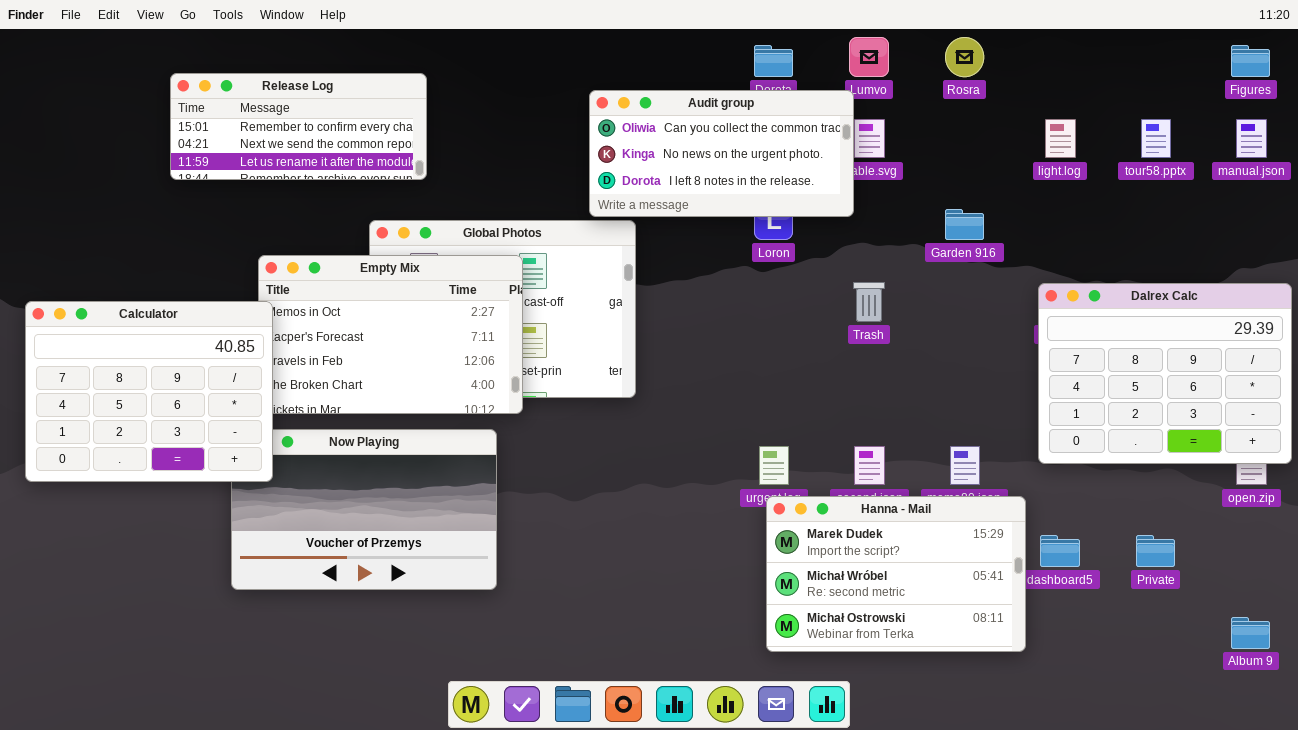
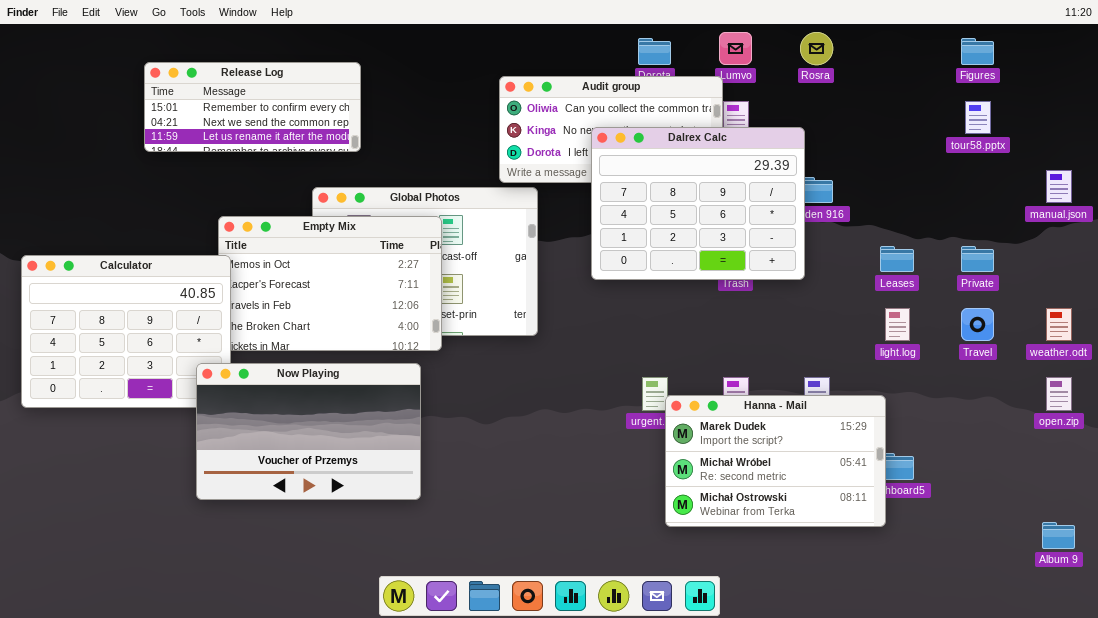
Figures: [1231,45,1270,77] -> [961,38,994,65], moved
light.log: [1045,119,1076,158] -> [885,308,910,341], moved
manual.json: [1236,119,1267,158] -> [1046,170,1072,203], moved
Dalrex Calc: [1038,283,1292,464] -> [591,127,805,280], moved
Now Playing: [231,429,497,590] -> [196,363,421,500], raised
Hanna - Mail: [766,496,1026,652] -> [665,395,886,527], moved
Private: [1136,535,1175,567] -> [961,246,994,272], moved

